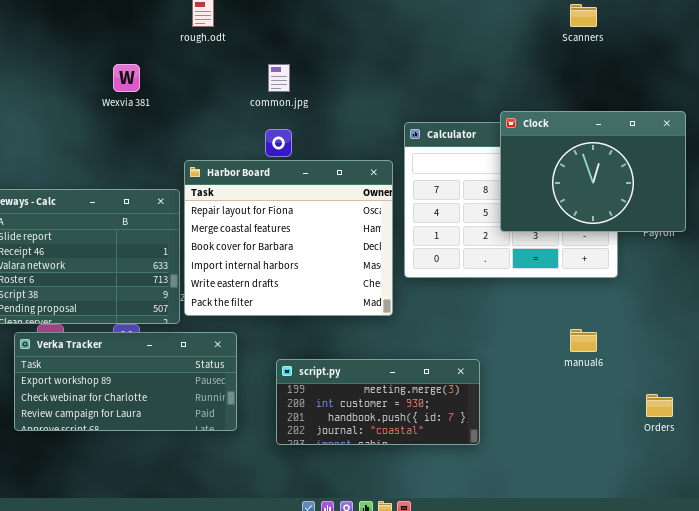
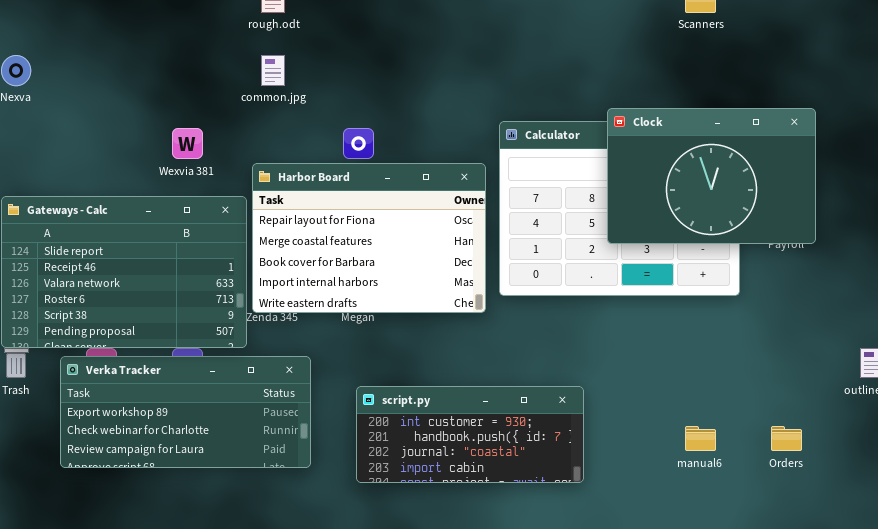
Wexvia 381: [113,64,140,92] -> [172,128,203,159], moved
common.jpg: [268,64,290,92] -> [261,55,285,86], moved
Harbor Board: [184,160,393,316] -> [252,163,486,313], resized
manual6: [570,329,597,352] -> [685,426,716,451], moved
script.py: [276,359,480,445] -> [356,386,584,483], scrolled down 1 row

